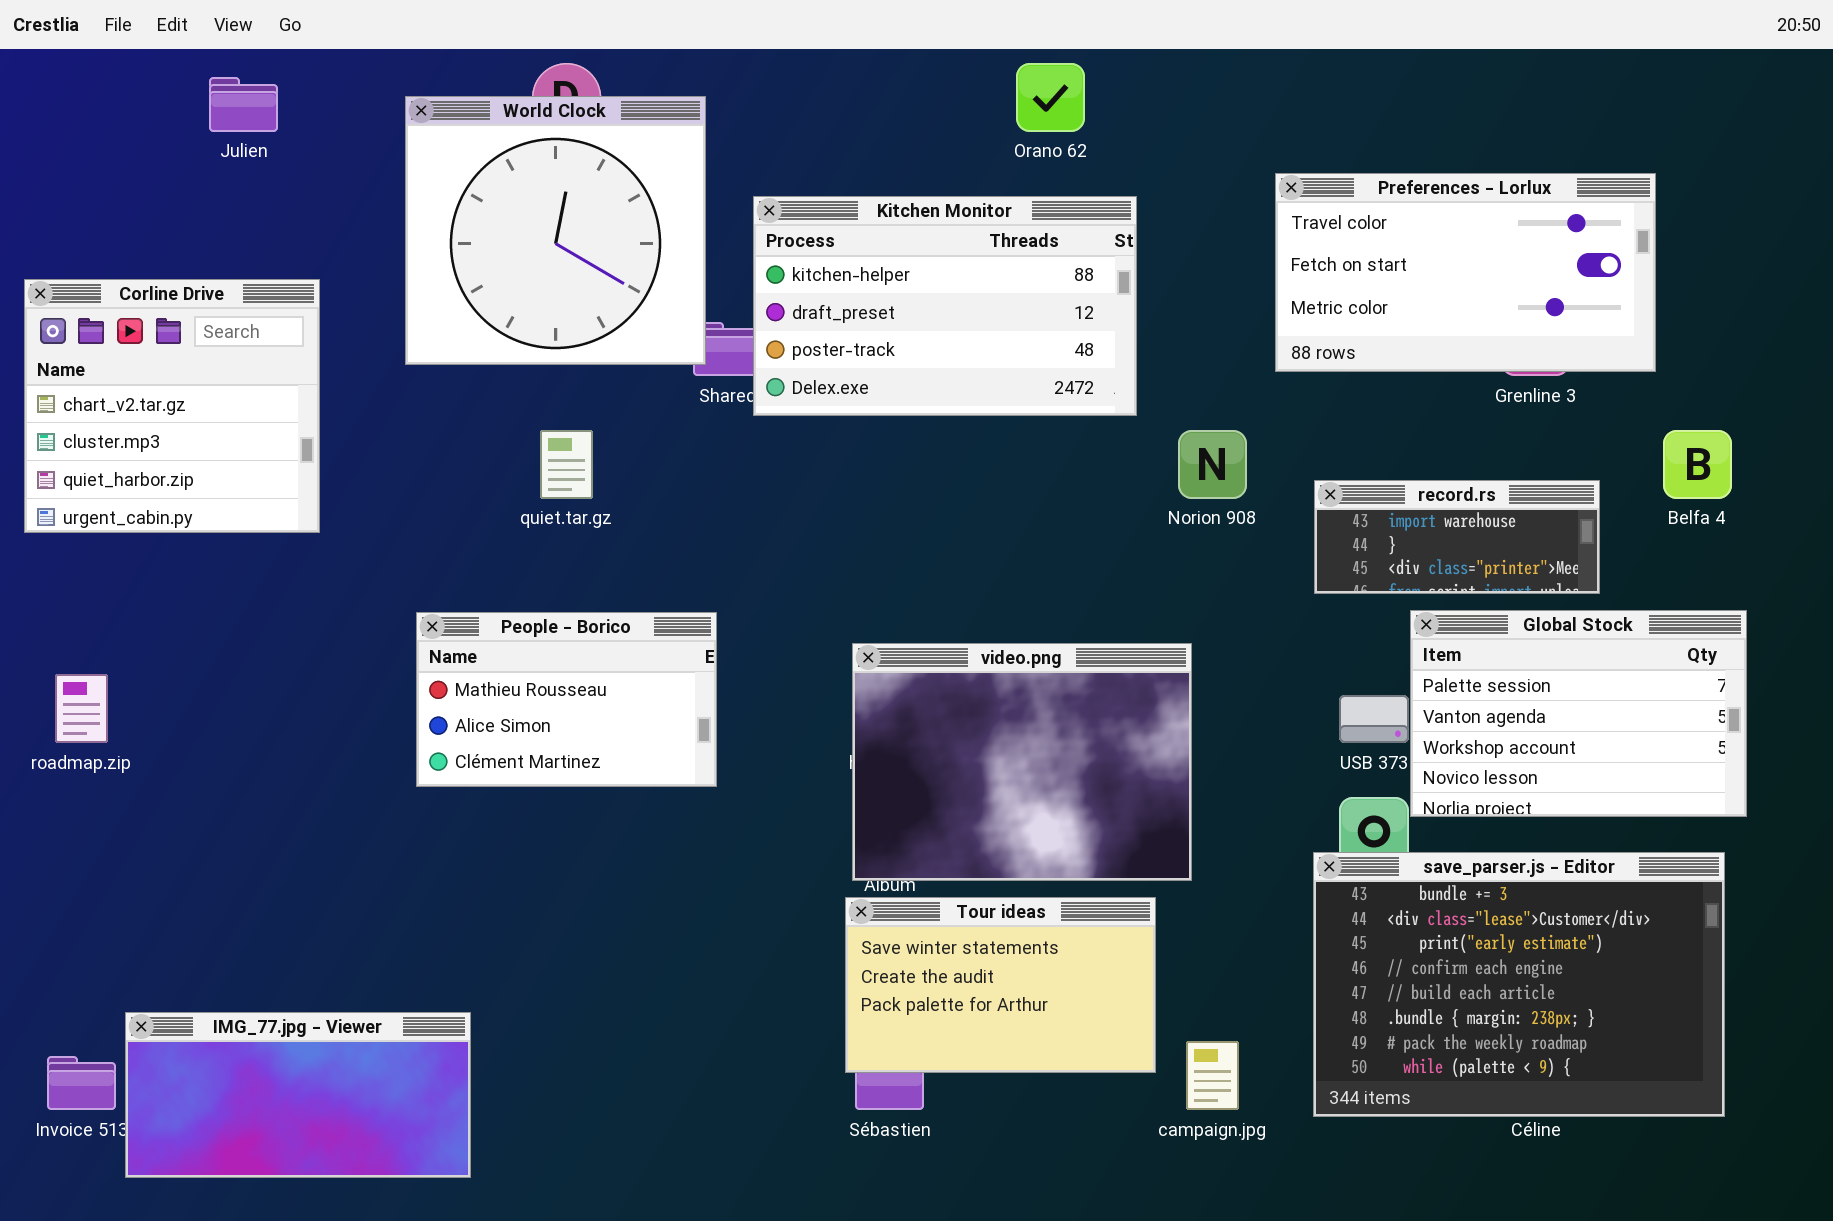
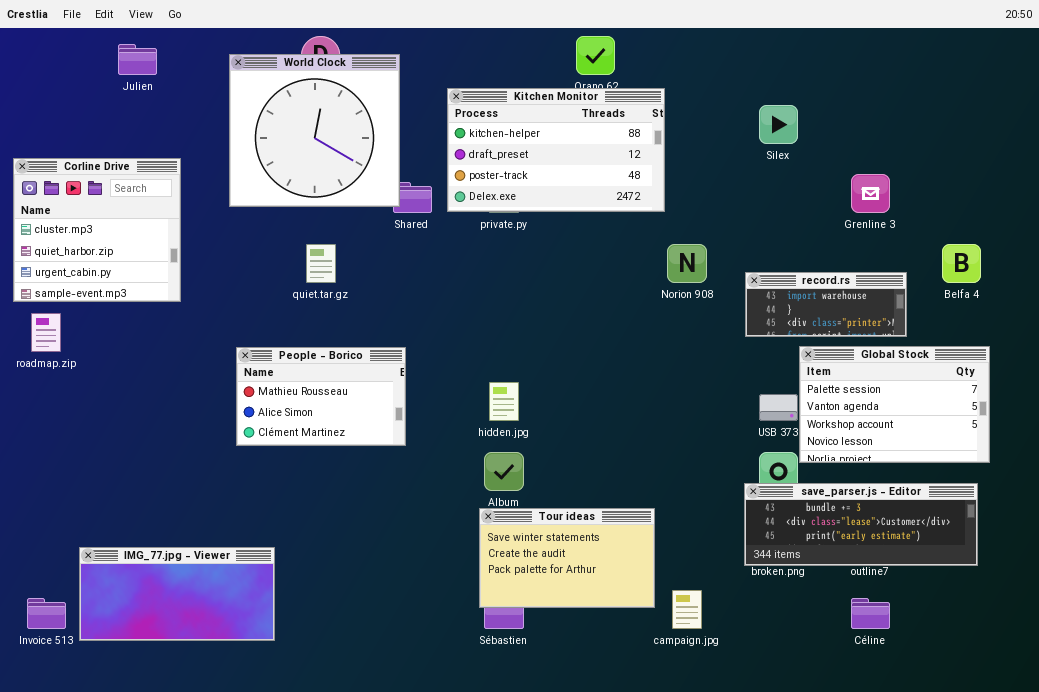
Preferences - Lorlux: [1275,173,1656,372] -> none, closed
Kitchen Monitor: [753,196,1137,416] -> [447,88,665,212], moved
Corline Drive: [24,279,320,533] -> [13,158,181,302], scrolled down 1 row
video.png: [852,643,1192,881] -> none, closed
roadmap.zip: [55,674,108,743] -> [31,313,61,352], moved
save_parser.js - Editor: [1313,852,1725,1117] -> [744,483,978,566], resized
IMG_77.jpg - Viewer: [125,1012,471,1178] -> [79,547,275,641], moved

